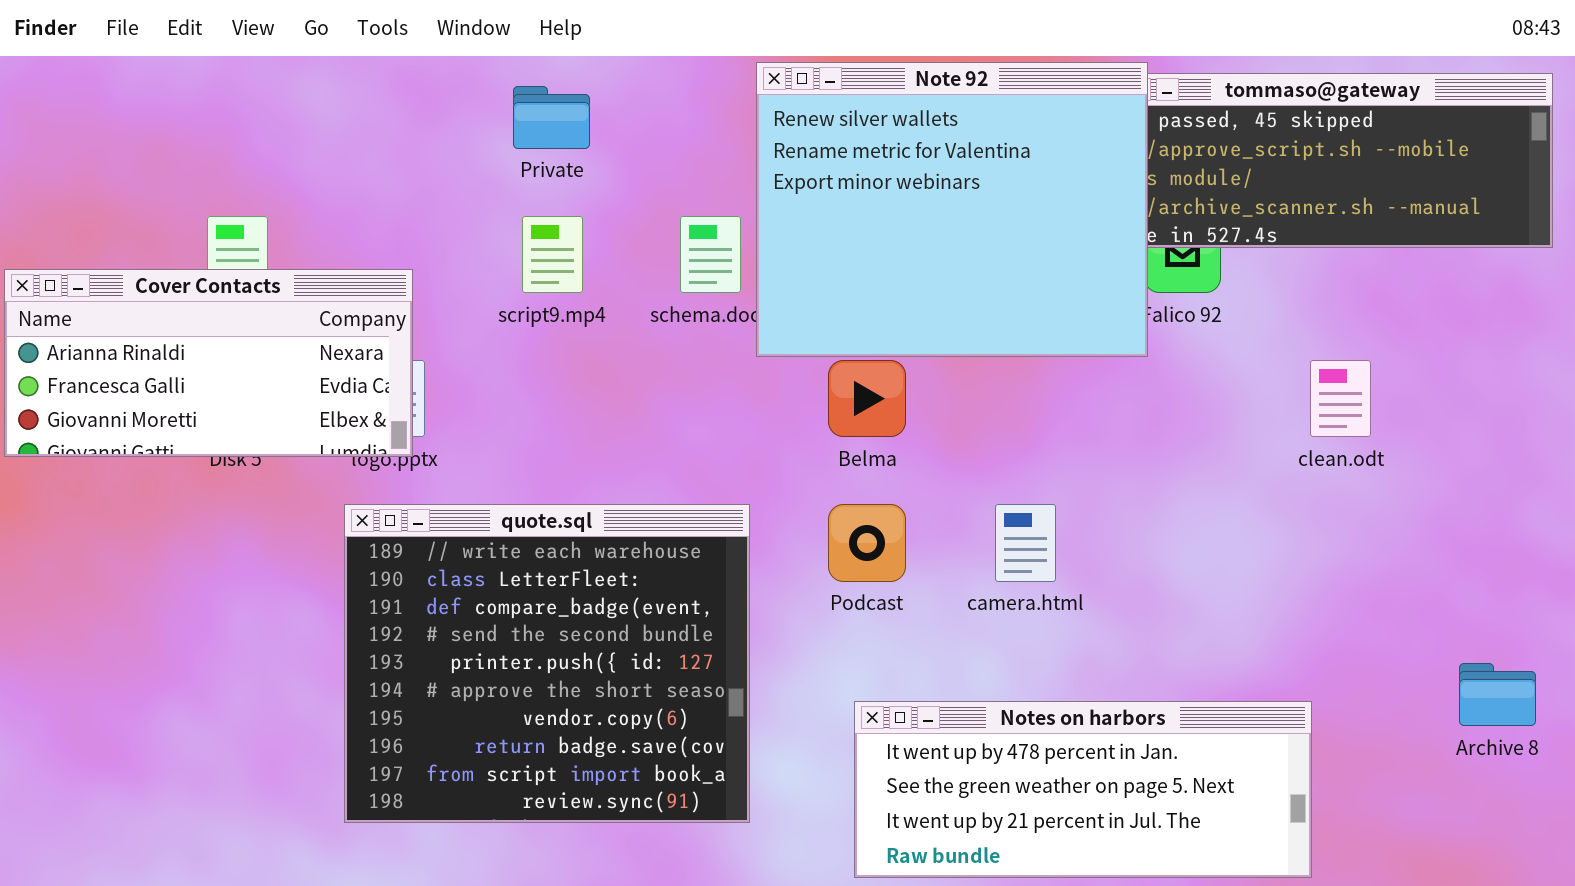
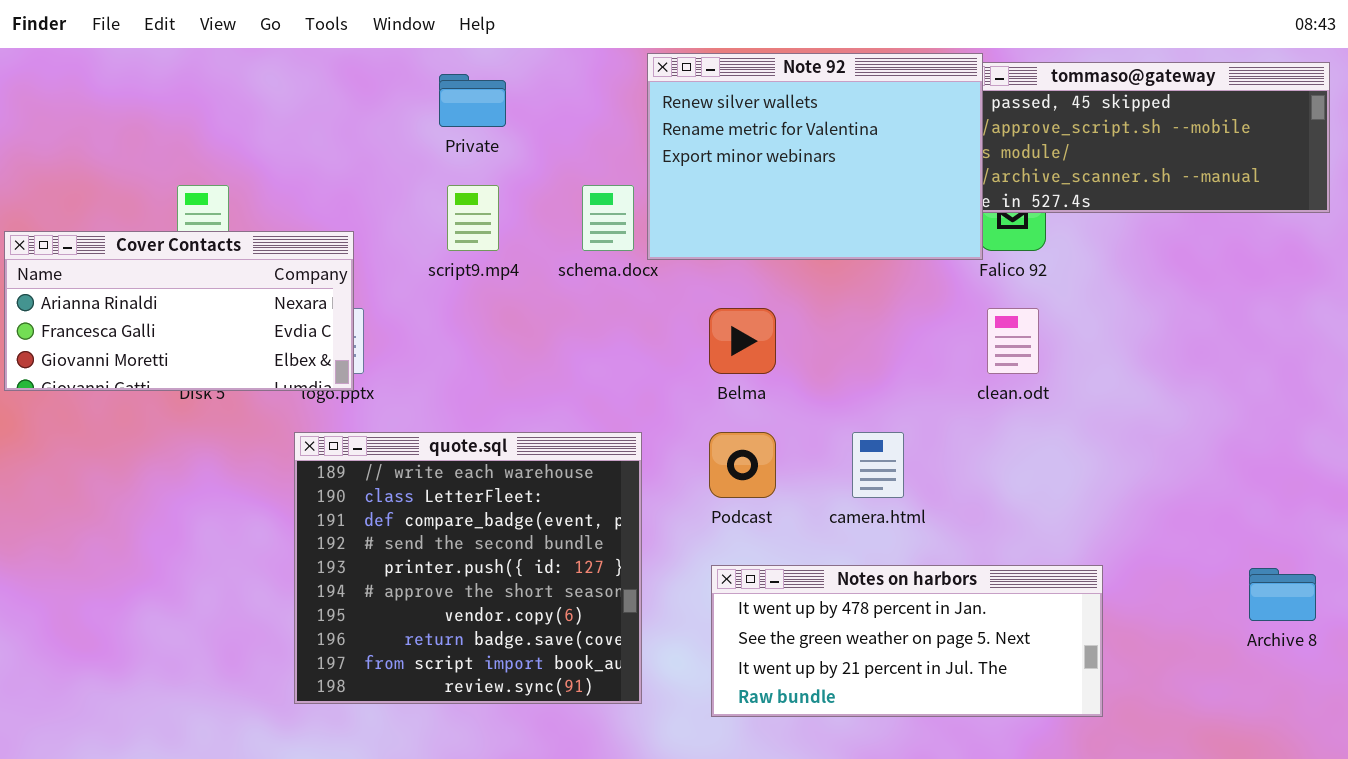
Note 92: [756,62,1148,357] -> [647,53,983,260], resized
clean.odt: [1310,360,1371,437] -> [987,308,1039,374], moved
Notes on harbors: [854,701,1312,878] -> [711,565,1103,717], moved

